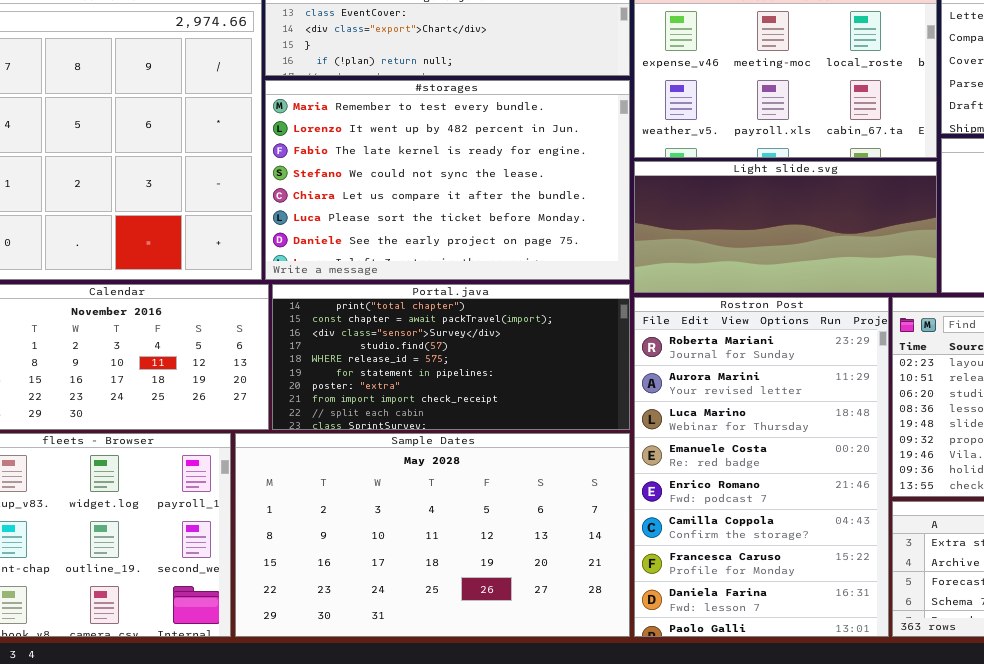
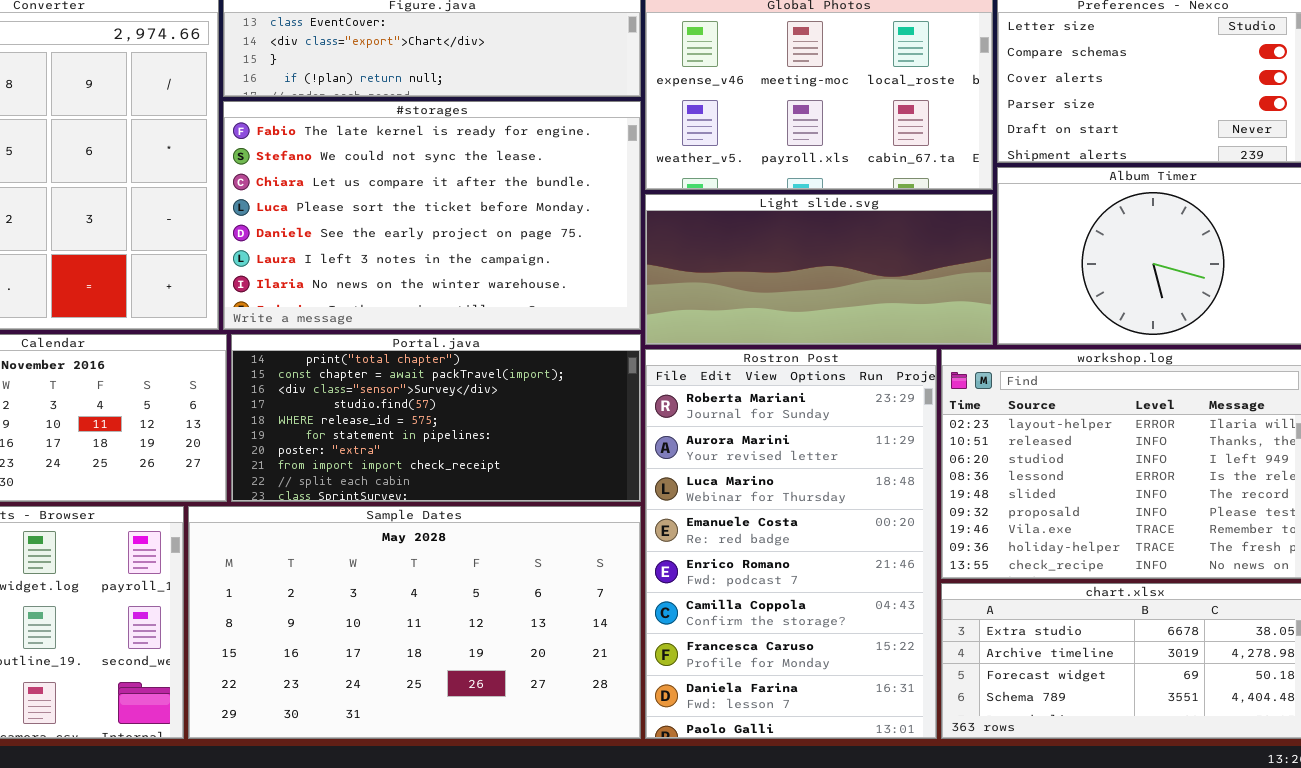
#storages: [265,80,630,280] -> [223,101,641,330], scrolled down 2 rows

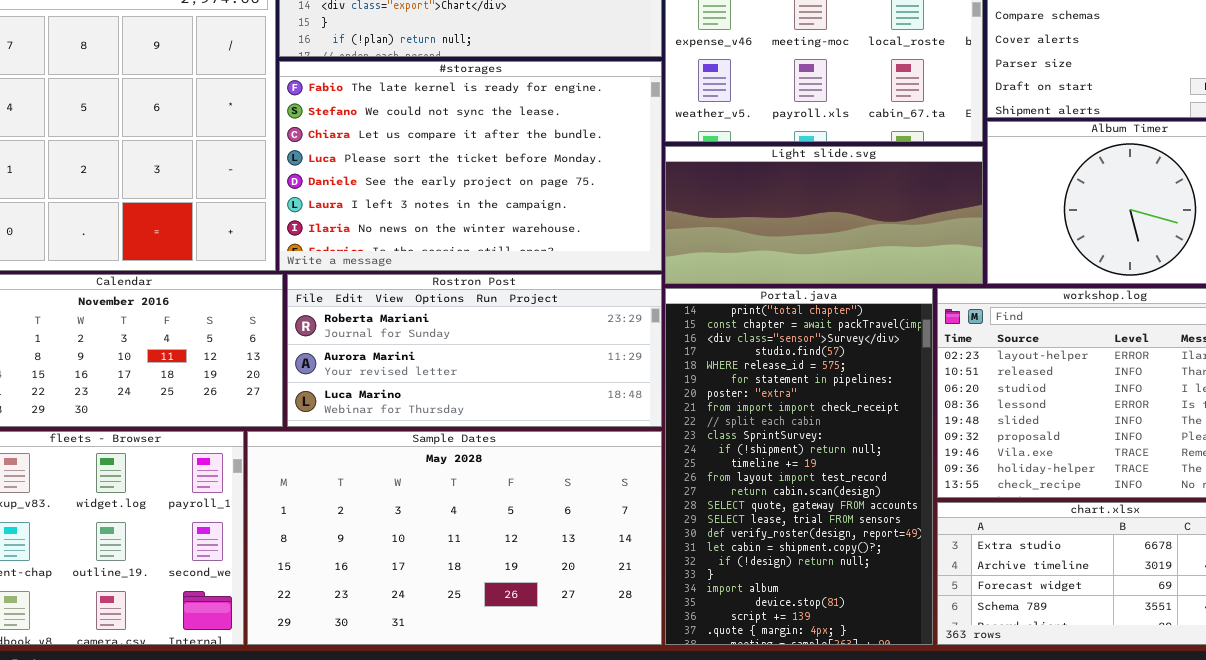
Portal.java: [231,334,641,502] -> [665,288,933,645], moved, resized
Rostron Post: [645,349,937,739] -> [287,274,662,427], moved, resized

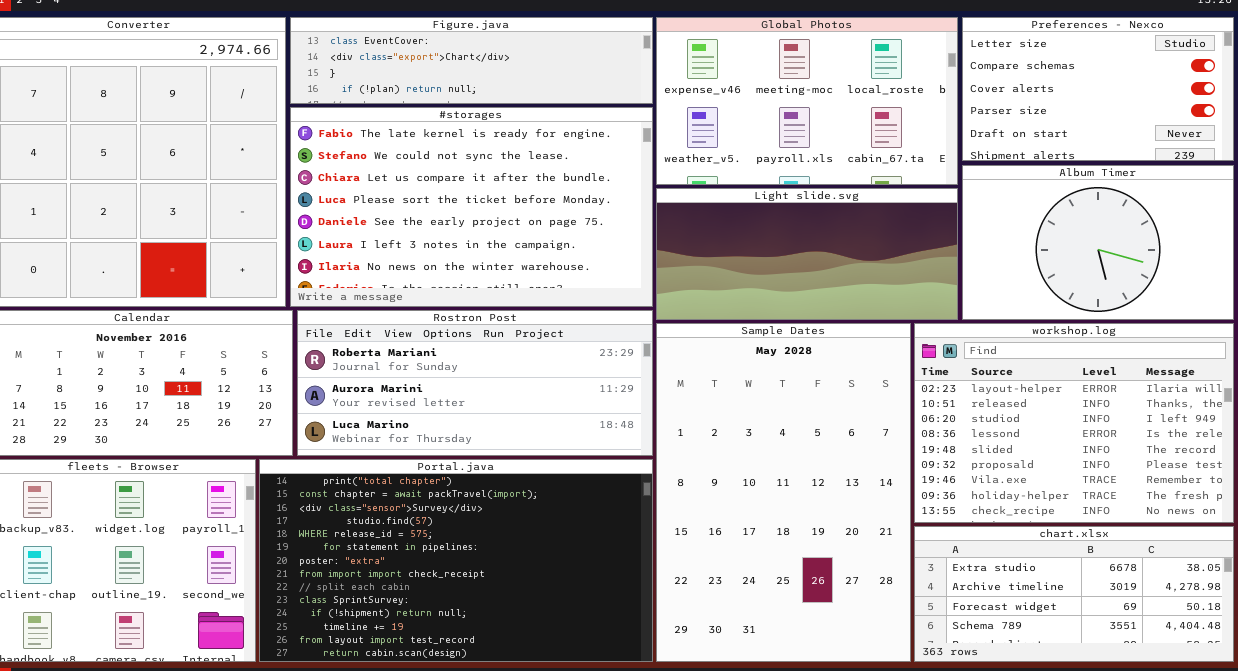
Portal.java: [665,288,933,645] -> [259,459,653,662], moved, resized
Sample Dates: [247,431,662,645] -> [656,323,911,662], moved, resized

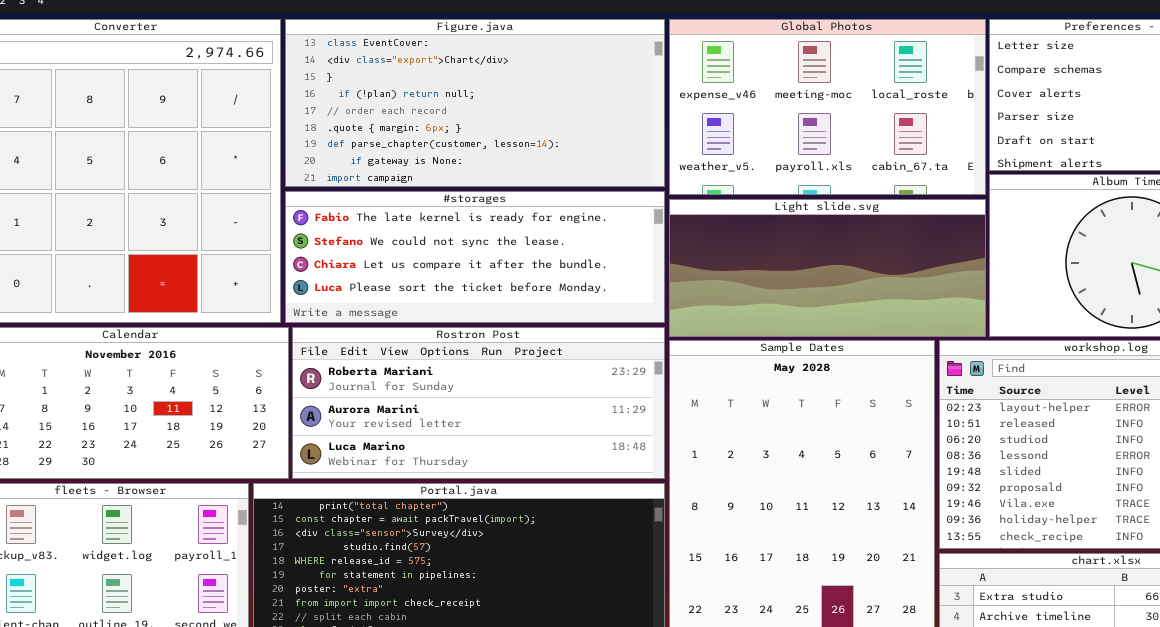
Figure.java: [290,17,653,104] -> [285,19,665,187], resized
#storages: [290,107,653,307] -> [285,191,665,323], resized

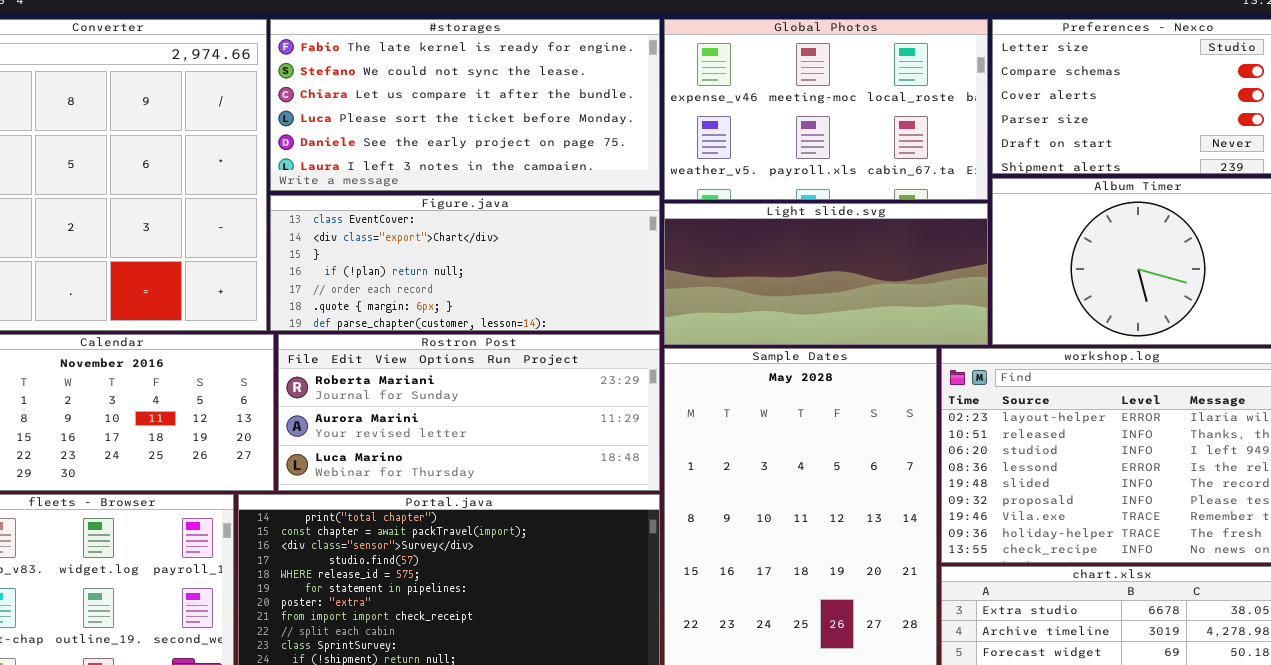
Figure.java: [285,19,665,187] -> [270,195,660,331], moved, resized
#storages: [285,191,665,323] -> [270,19,660,191], moved, resized

